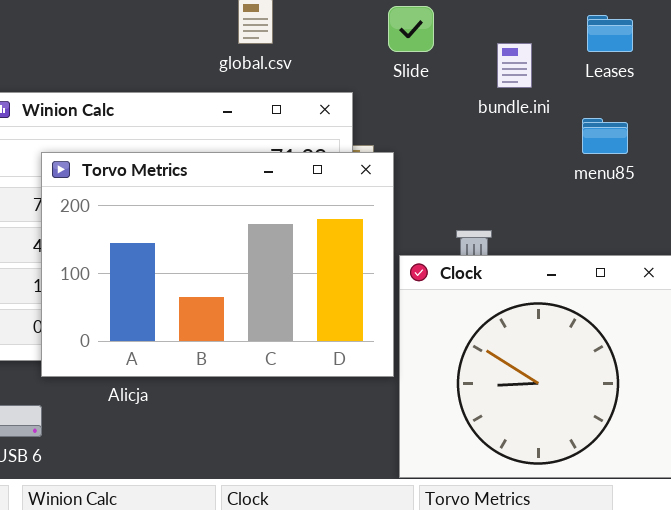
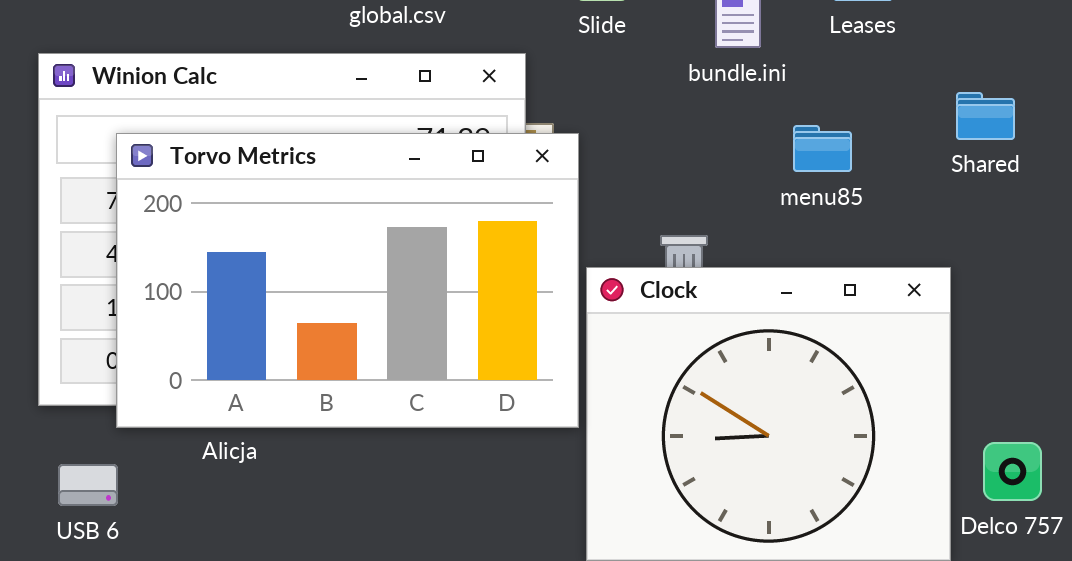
menu85: [582,118,628,154] -> [793,125,852,172], moved

